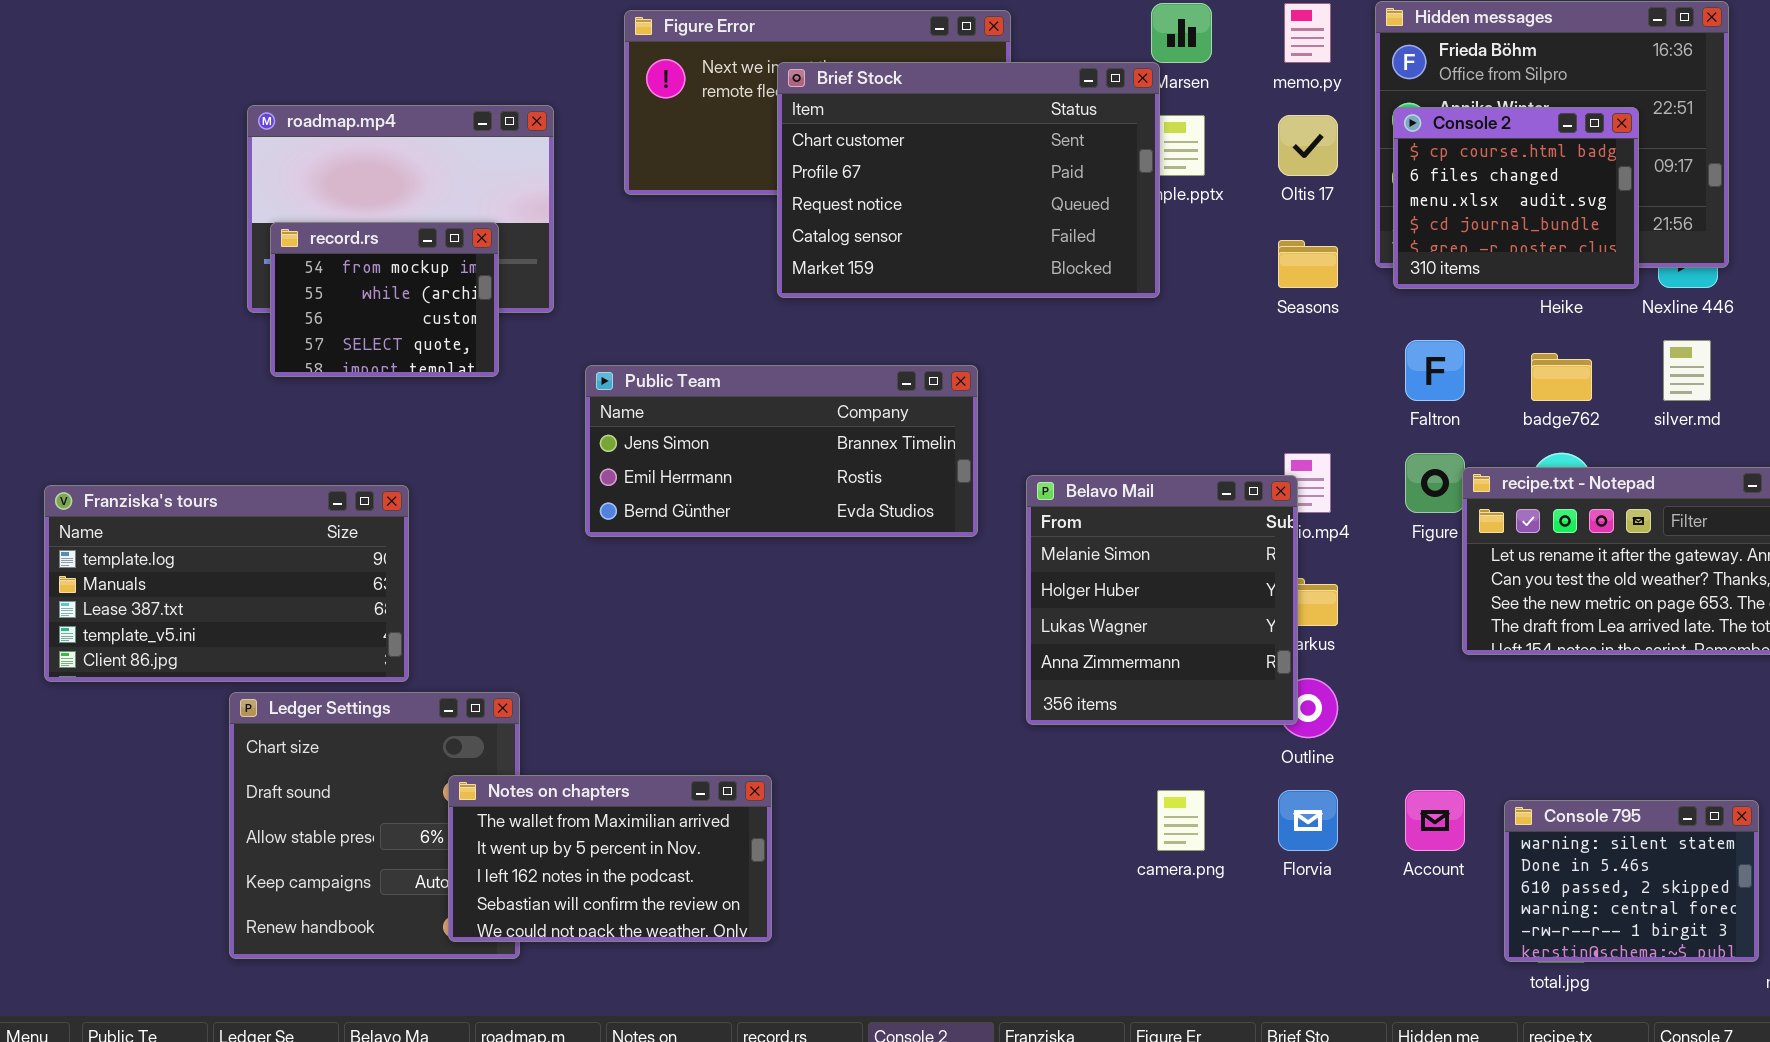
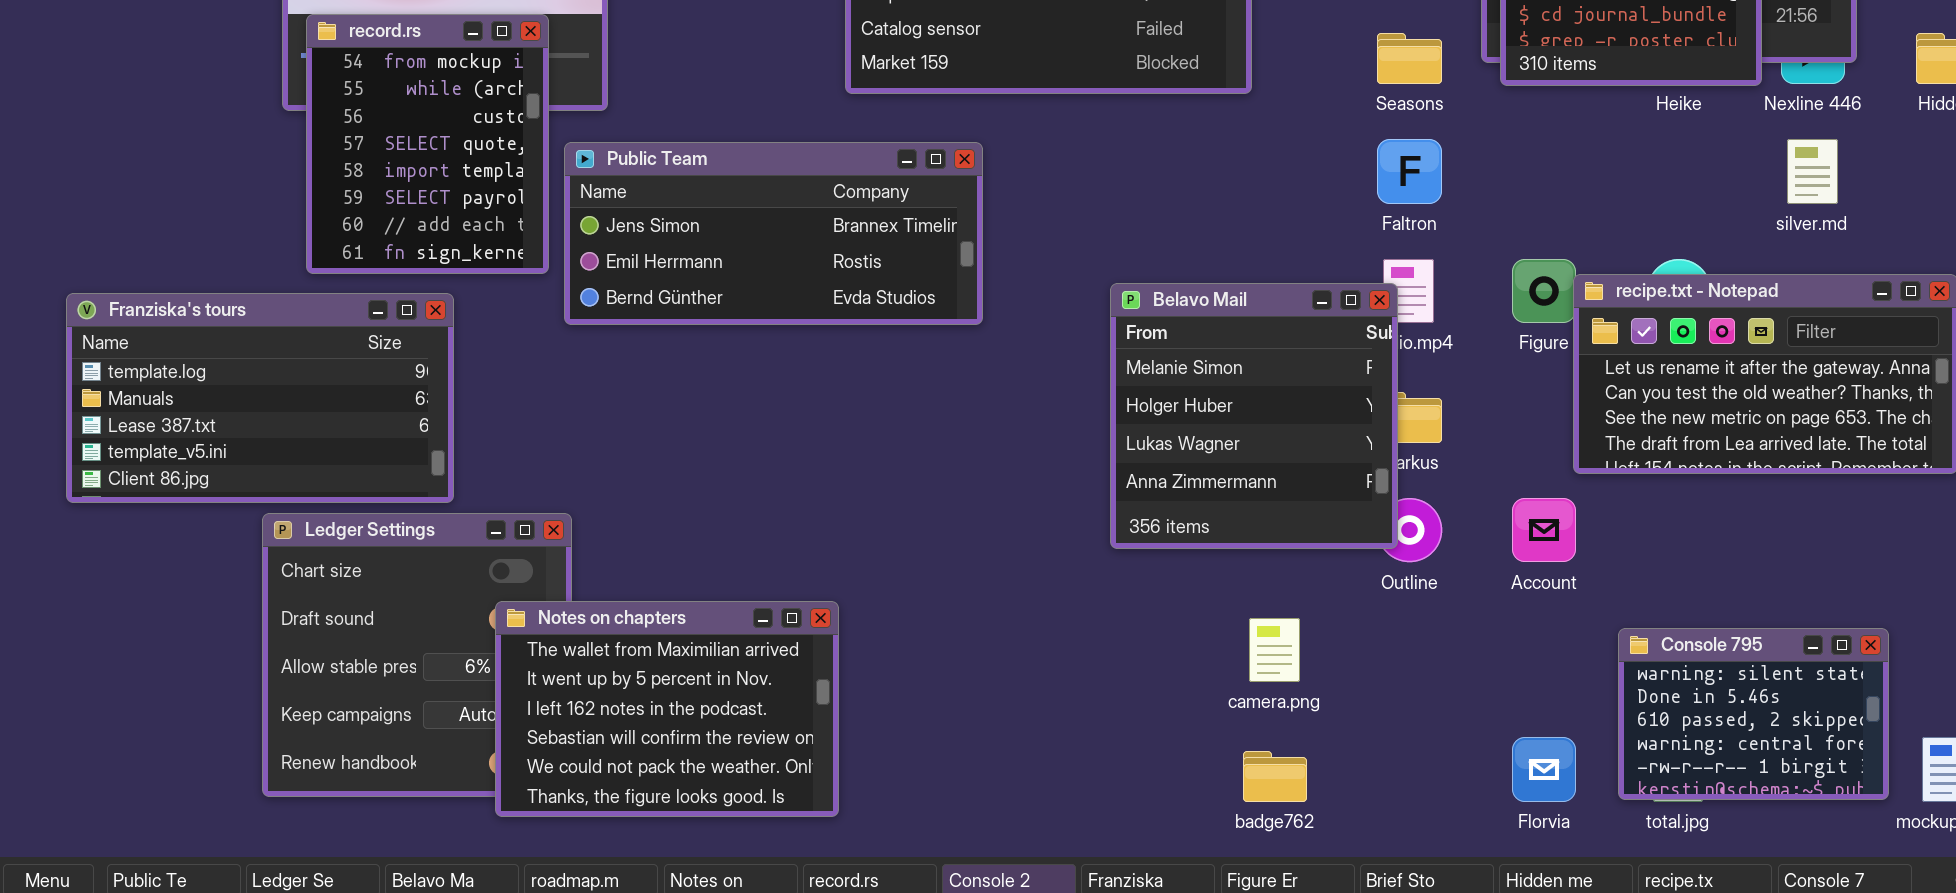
record.rs: [270,222,499,377] -> [306,14,549,274], resized
Faltron: [1405,340,1465,401] -> [1377,139,1442,204], moved
badge762: [1531,353,1592,401] -> [1243,751,1307,802], moved
Public Team: [585,365,978,537] -> [564,142,983,325], moved
Notes on chapters: [448,775,772,942] -> [495,601,839,817], resized
Florvia: [1278,790,1338,851] -> [1512,737,1576,802], moved
Account: [1405,790,1465,851] -> [1512,498,1576,562], moved

